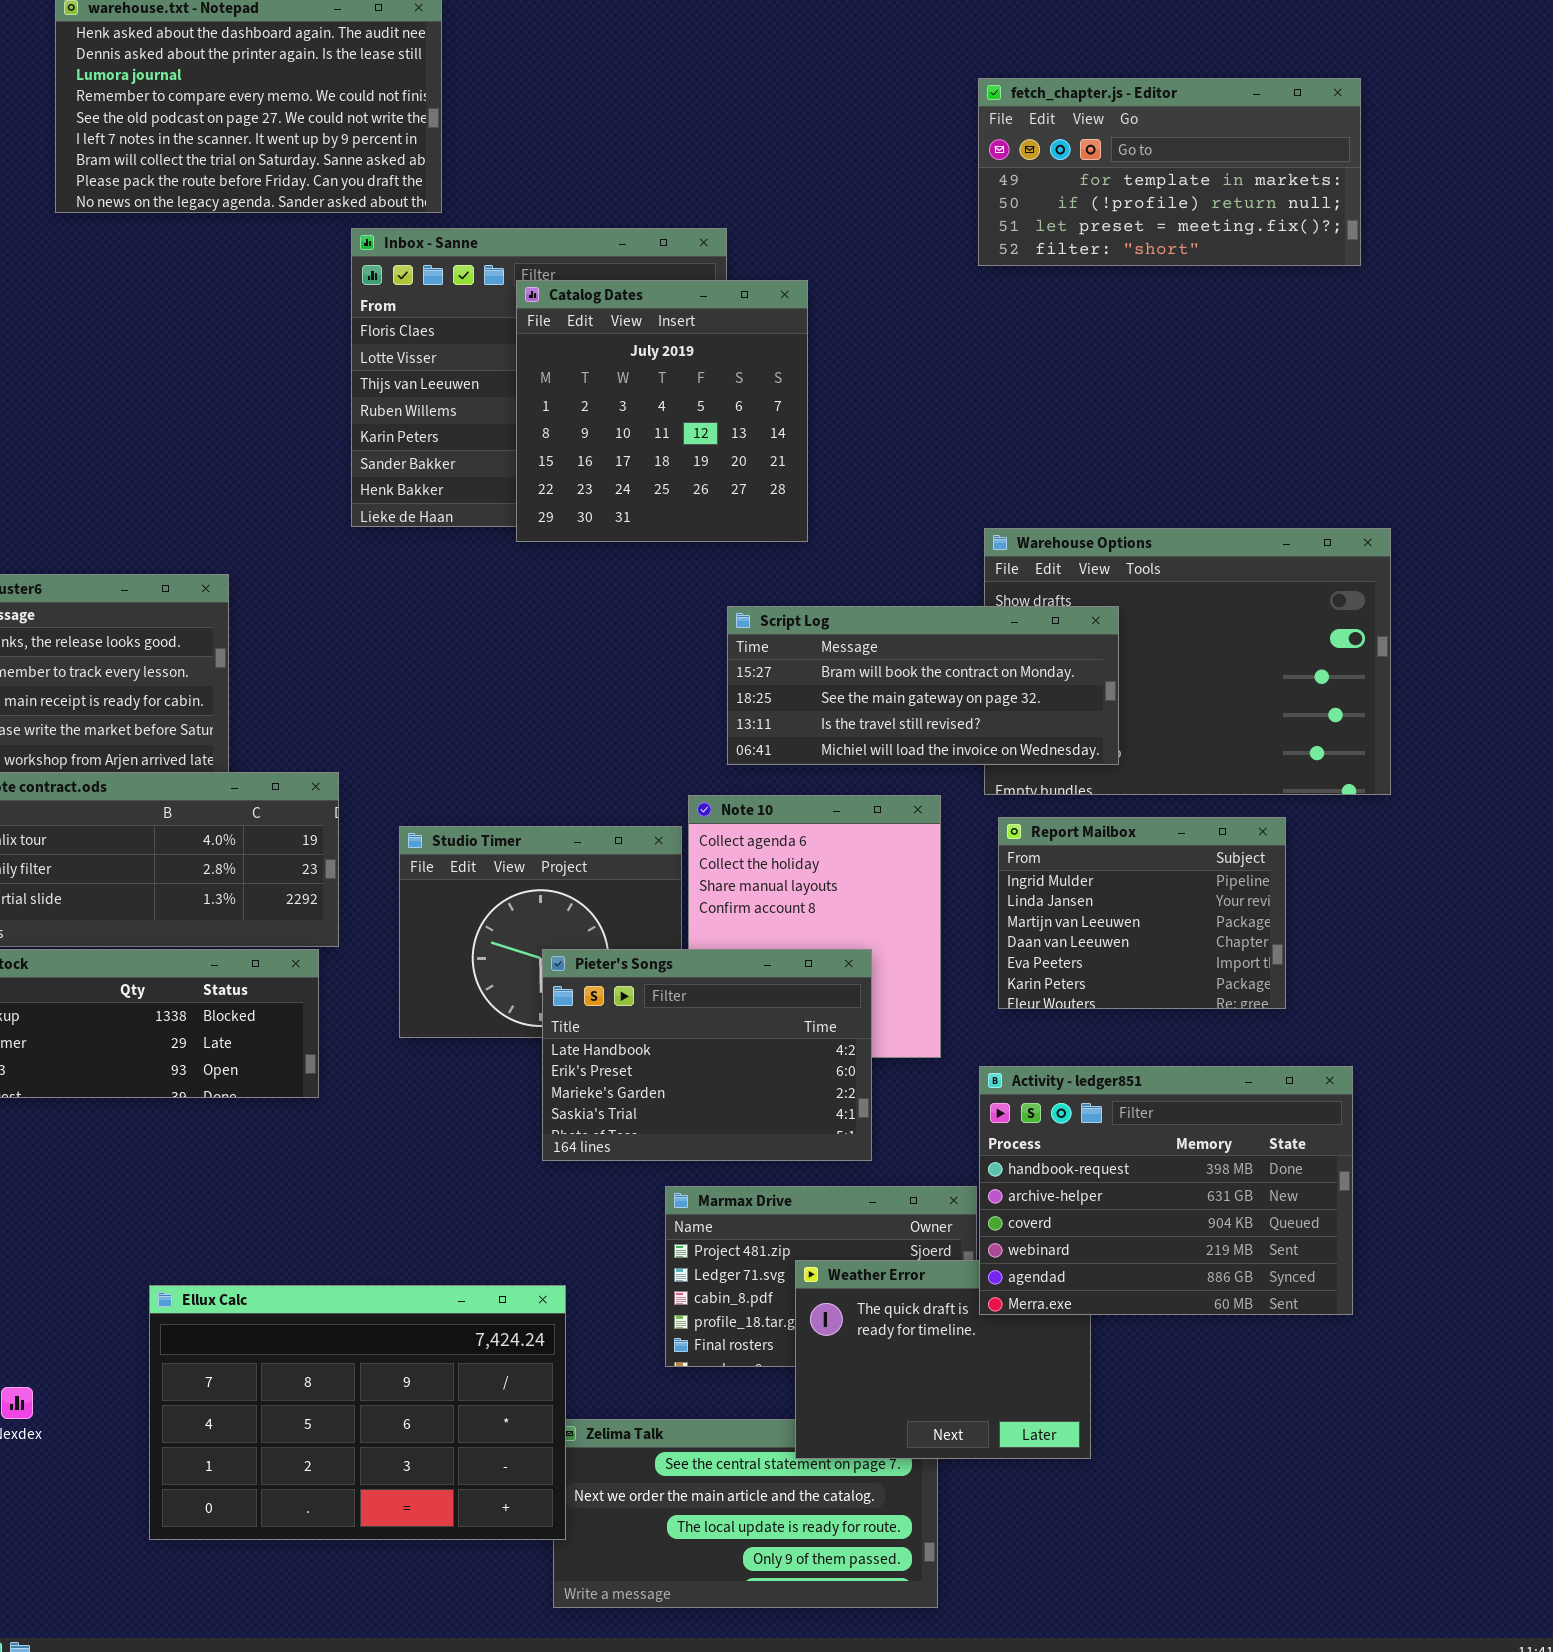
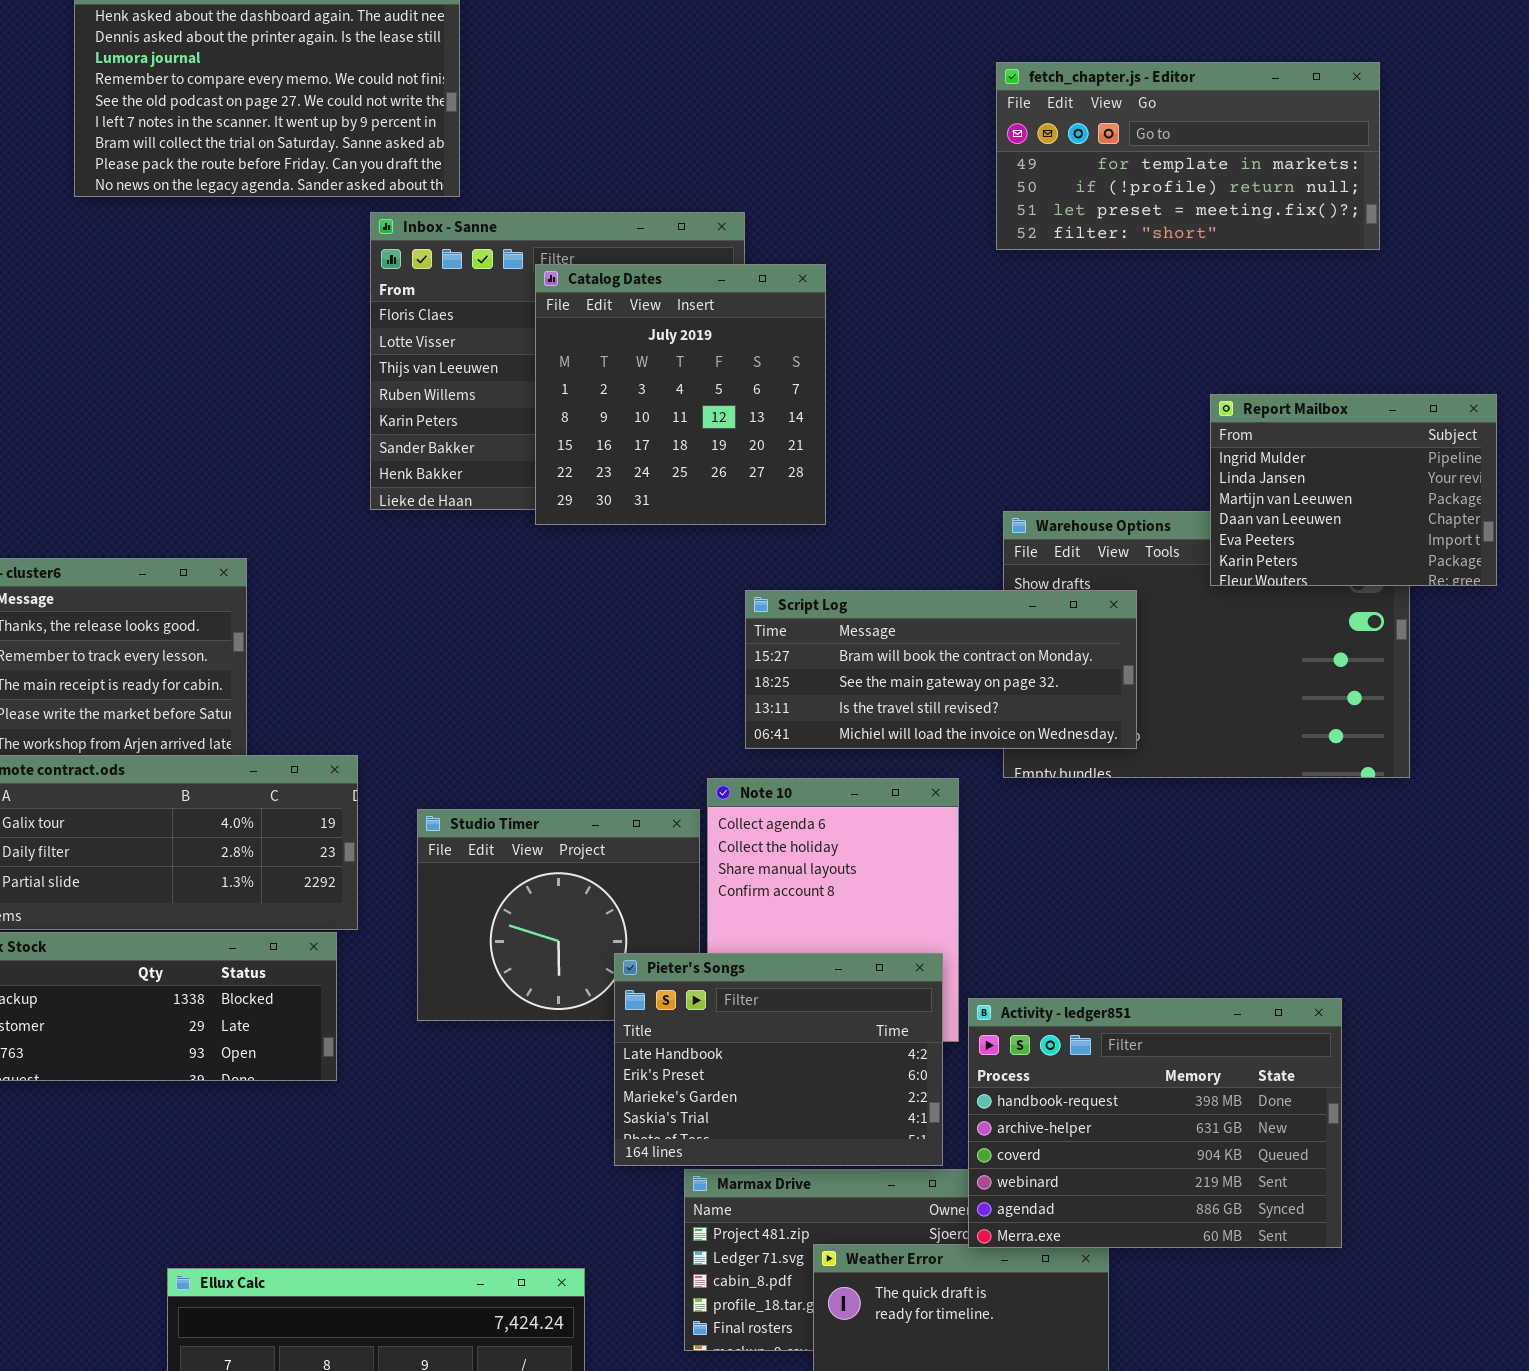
Report Mailbox: [998,817,1286,1009] -> [1210,394,1497,586], moved
Pieter's Songs: [542,949,872,1161] -> [614,953,943,1166], moved
Activity - ledger851: [979,1066,1353,1315] -> [968,998,1342,1248], moved

